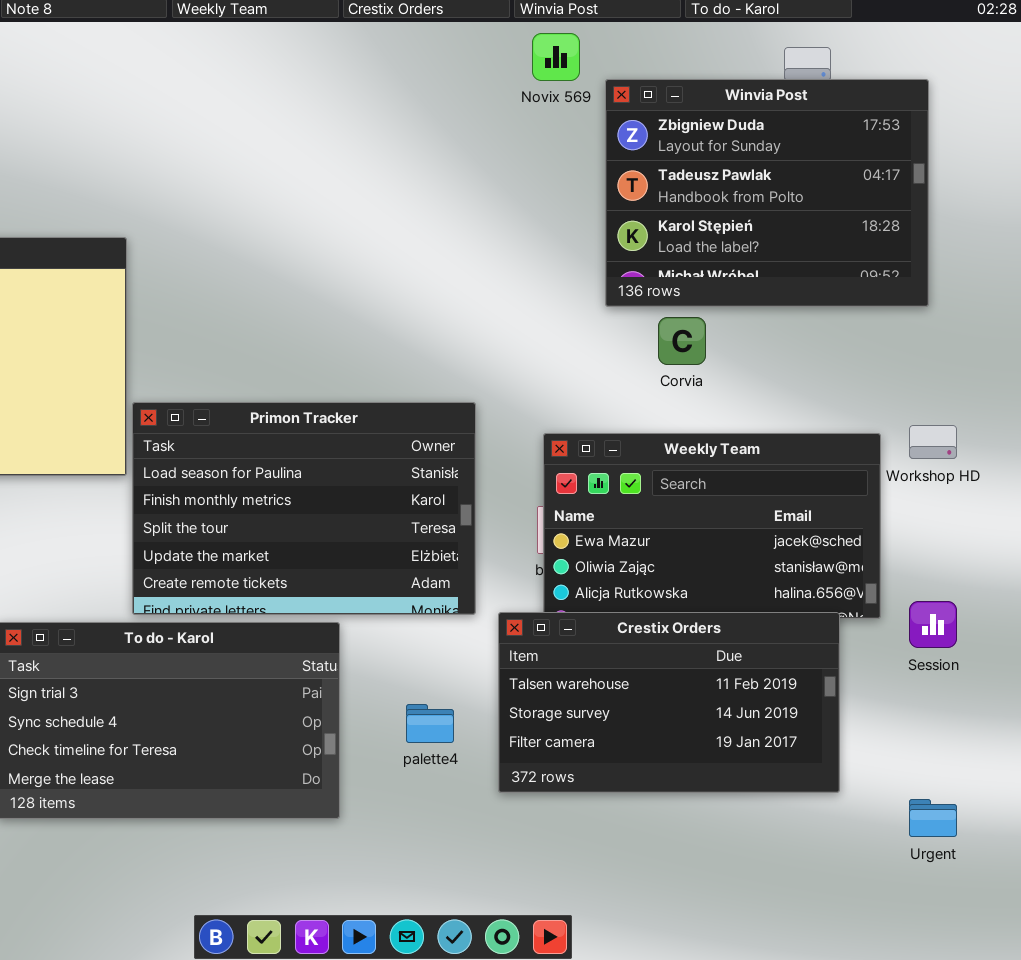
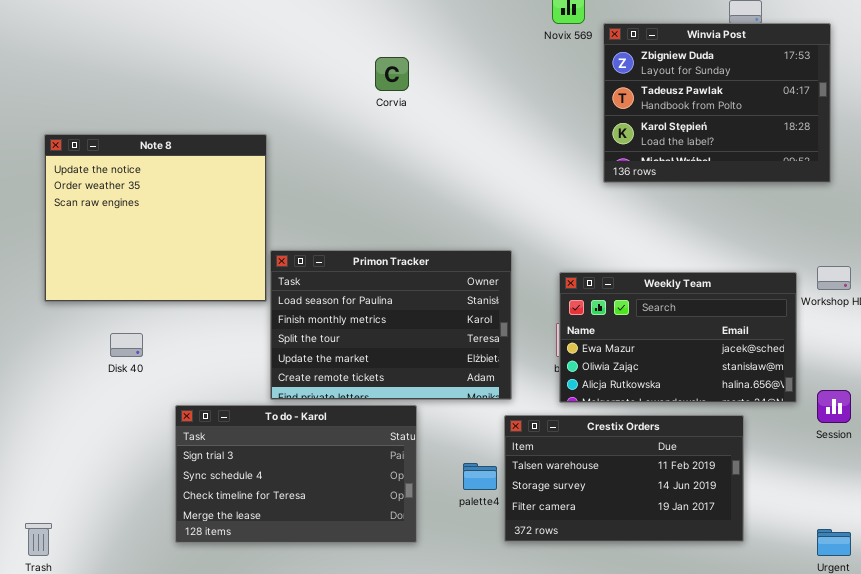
Corvia: [658,317,706,365] -> [375,57,409,91], moved
Crestix Orders: [498,612,840,793] -> [504,415,744,542], moved

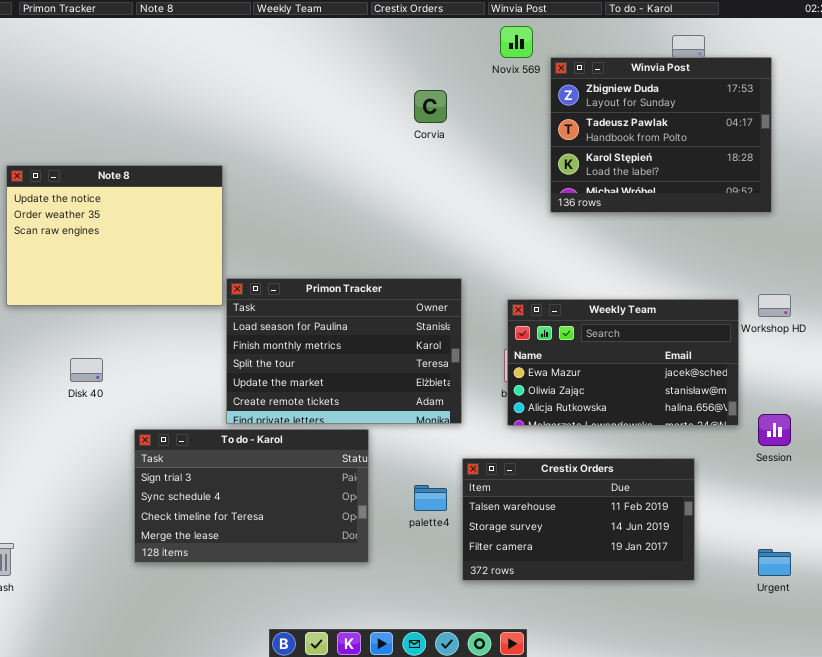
Corvia: [375,57,409,91] -> [414,90,447,123], moved
Note 8: [44,134,267,302] -> [6,165,223,306], resized
Crestix Orders: [504,415,744,542] -> [462,458,695,581], moved

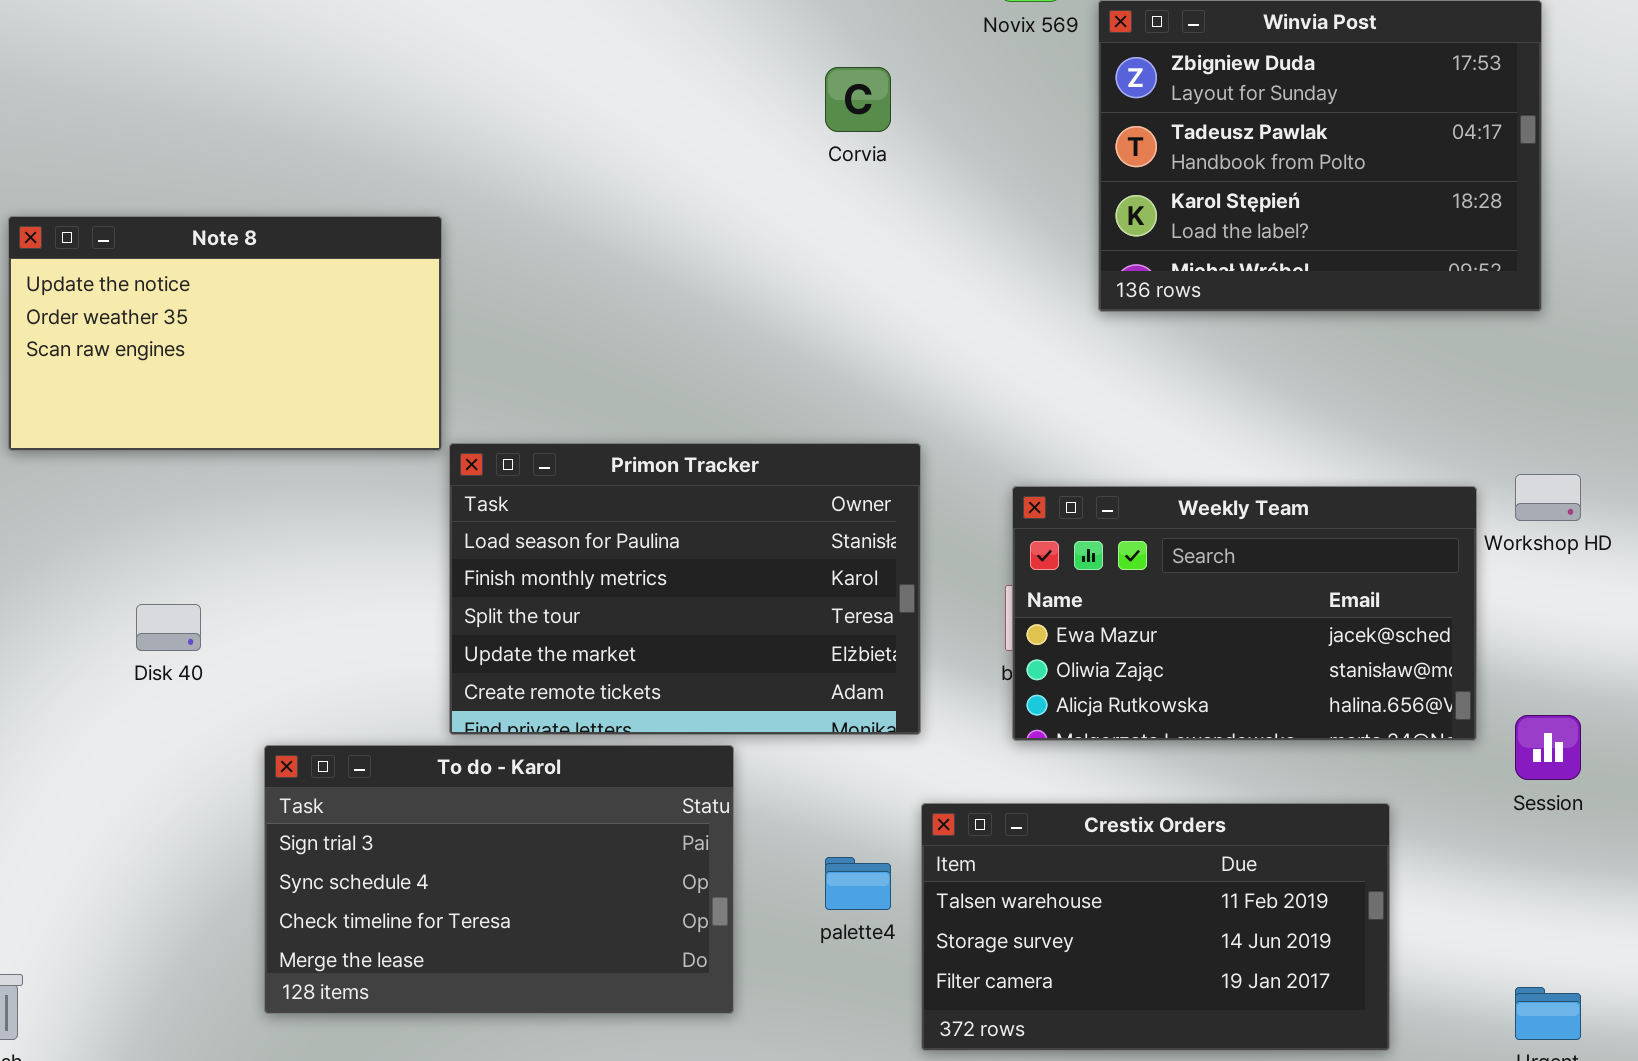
Note 8: [6,165,223,306] -> [8,216,442,451], resized

